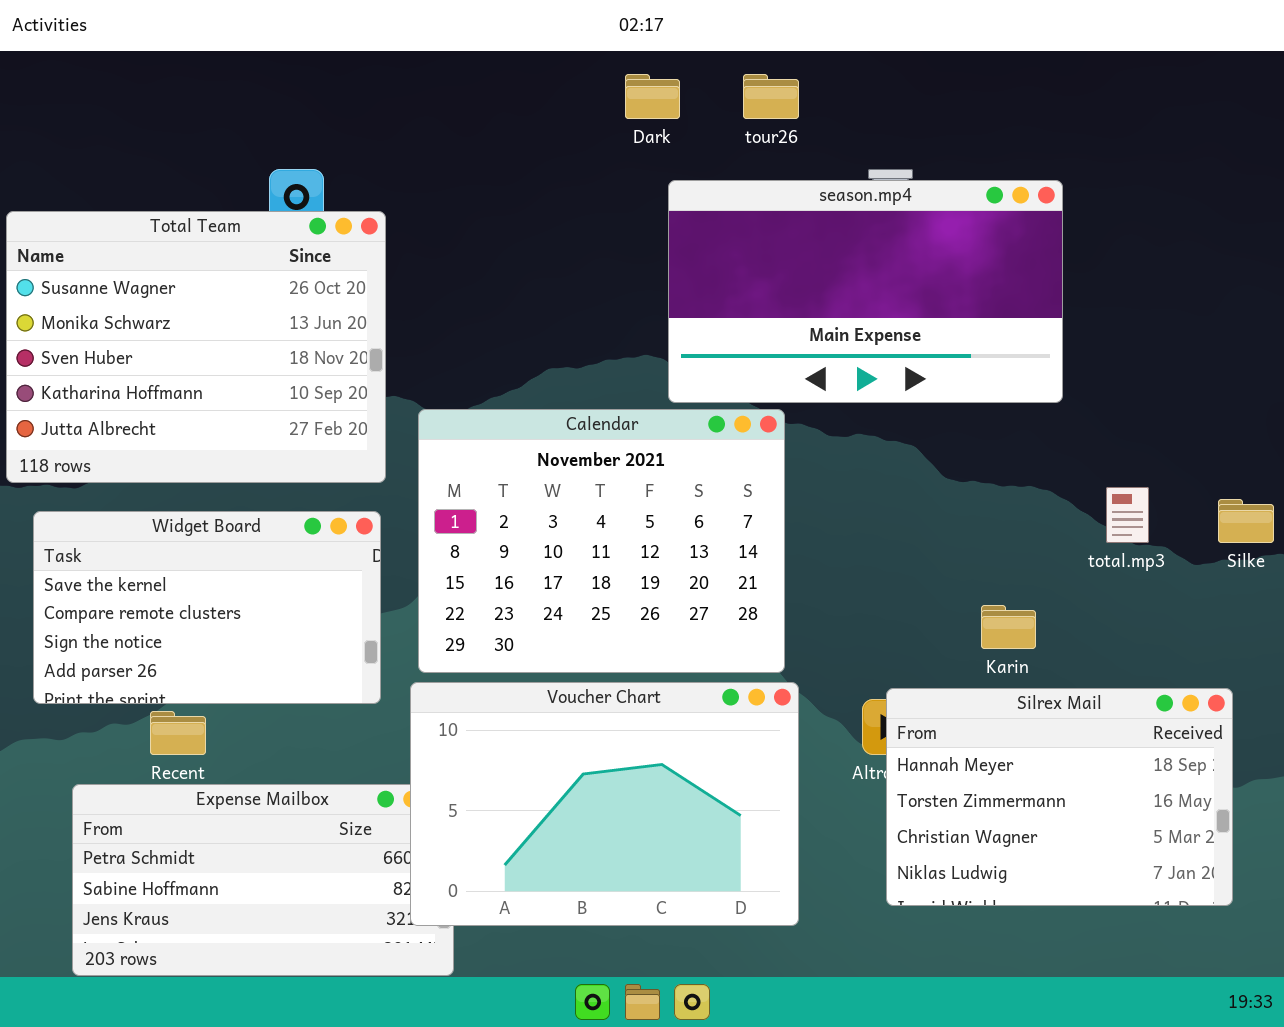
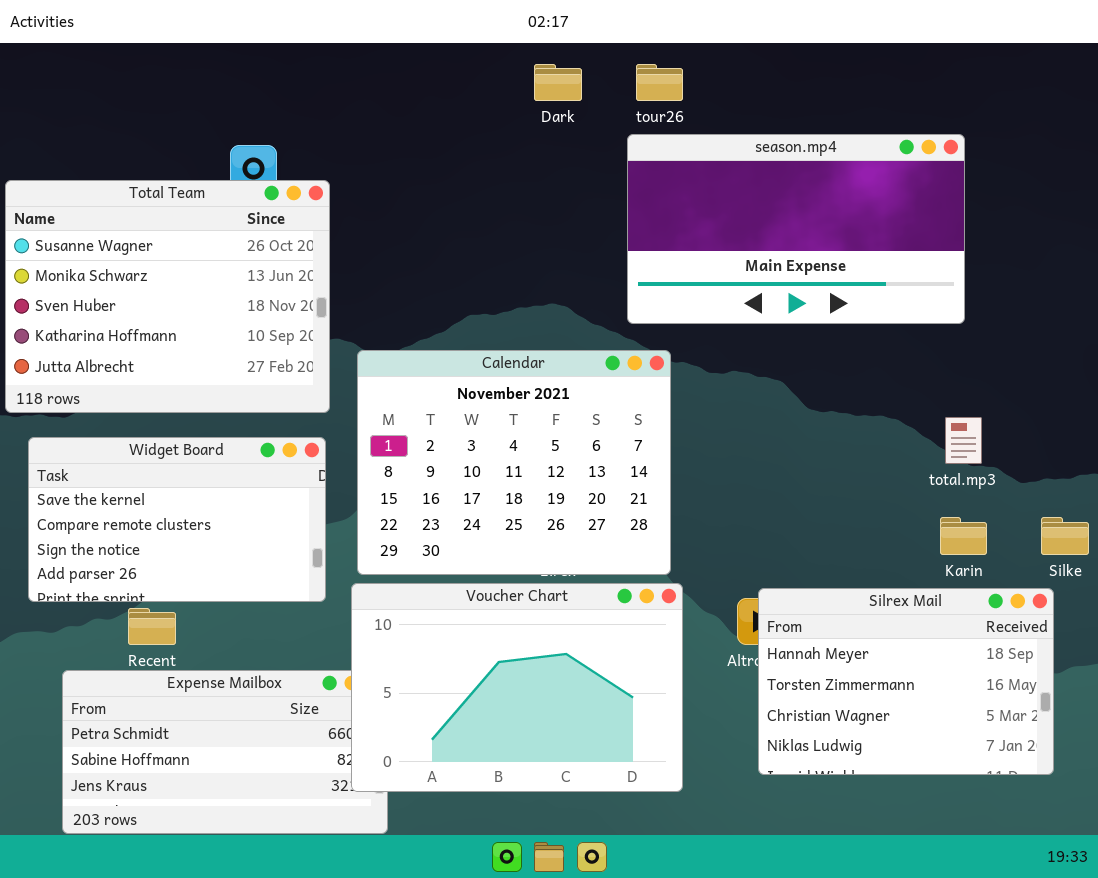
season.mp4: [668,180,1063,403] -> [627,134,965,324], moved
Silke: [1218,499,1274,543] -> [1041,517,1089,555], moved
Karin: [981,605,1036,649] -> [940,517,987,555], moved

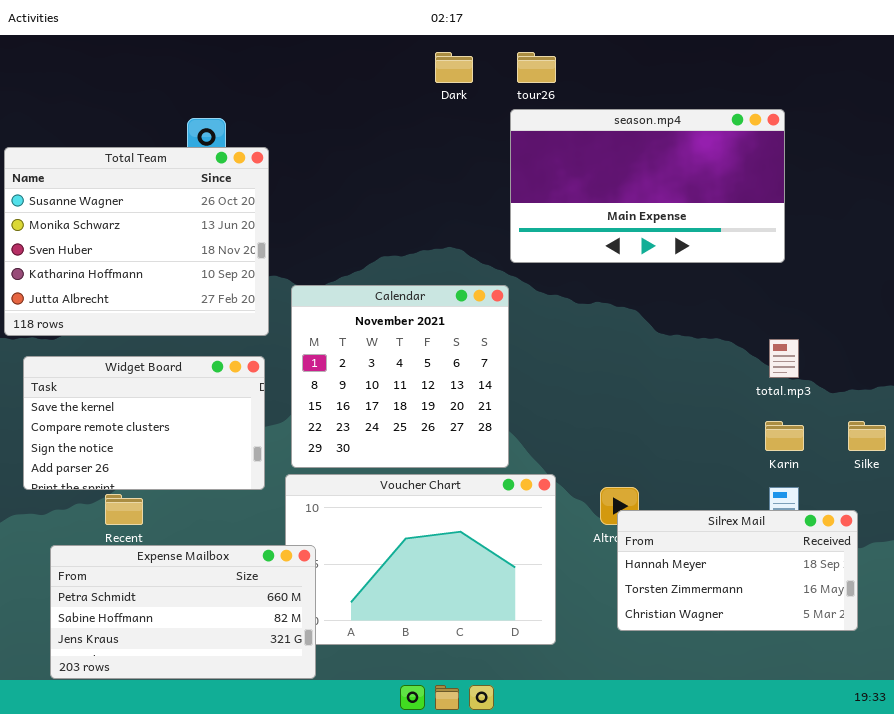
Calendar: [357,350,671,575] -> [291,285,509,468], resized
Silrex Mail: [758,588,1054,775] -> [617,510,858,631], resized
Expense Mailbox: [62,670,388,834] -> [50,545,316,679], raised

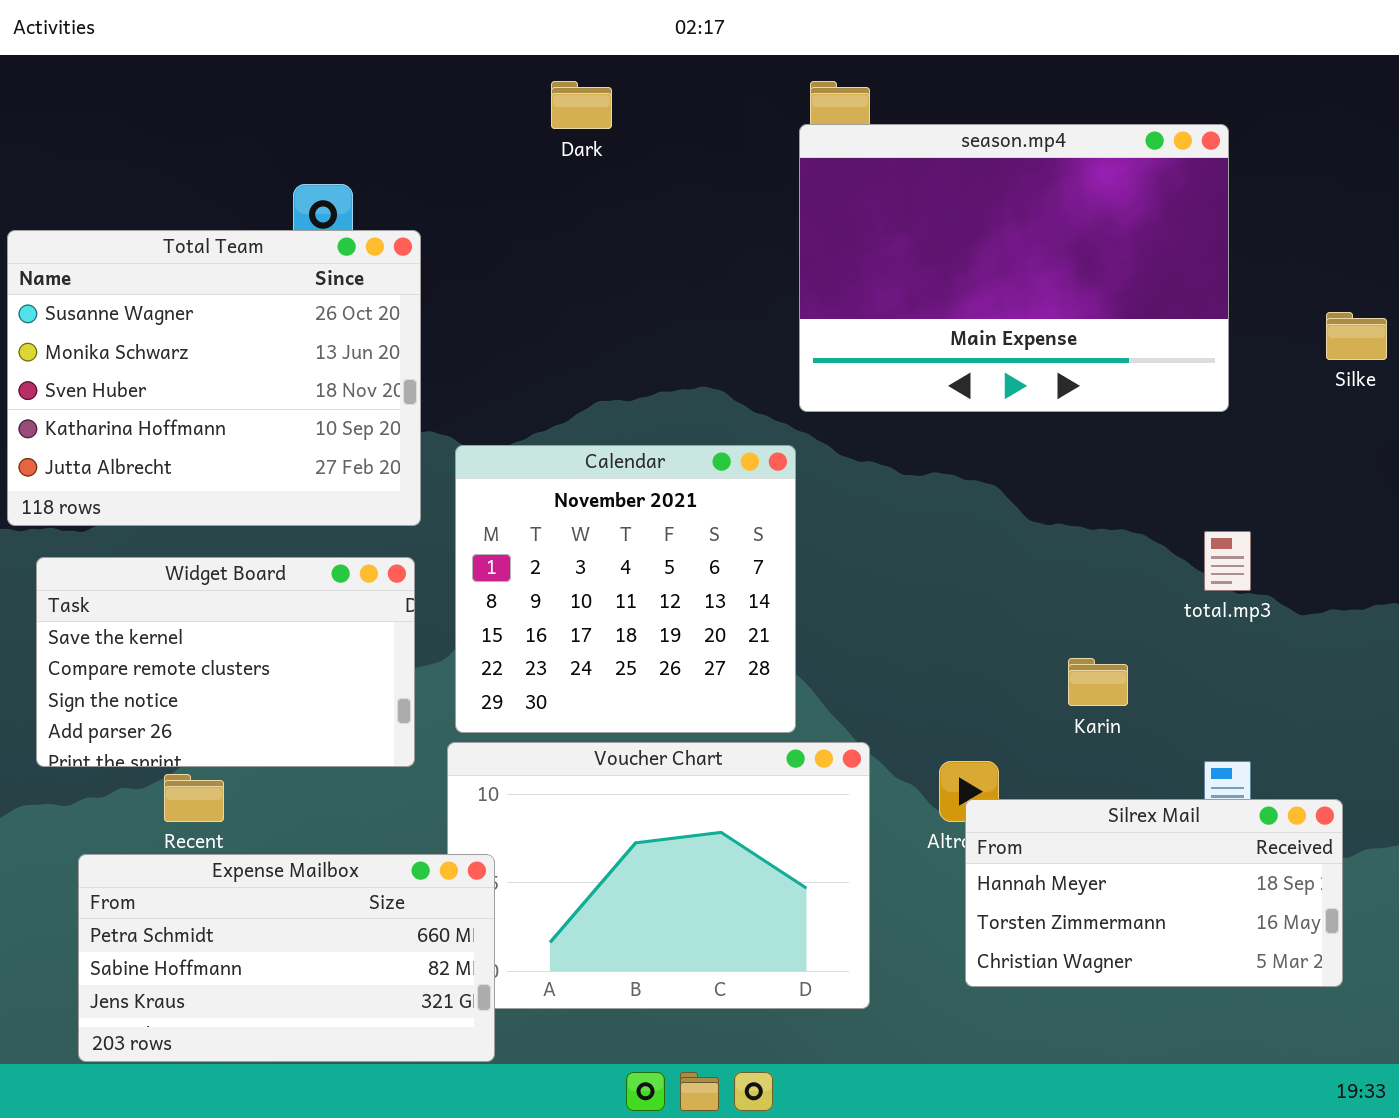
Dark: [435,52,473,83] -> [551,81,612,129], moved
season.mp4: [510,109,785,263] -> [799,124,1229,412], resized
Karin: [765,421,804,451] -> [1068,658,1128,706], moved
Silke: [848,421,886,451] -> [1326,312,1387,360], moved

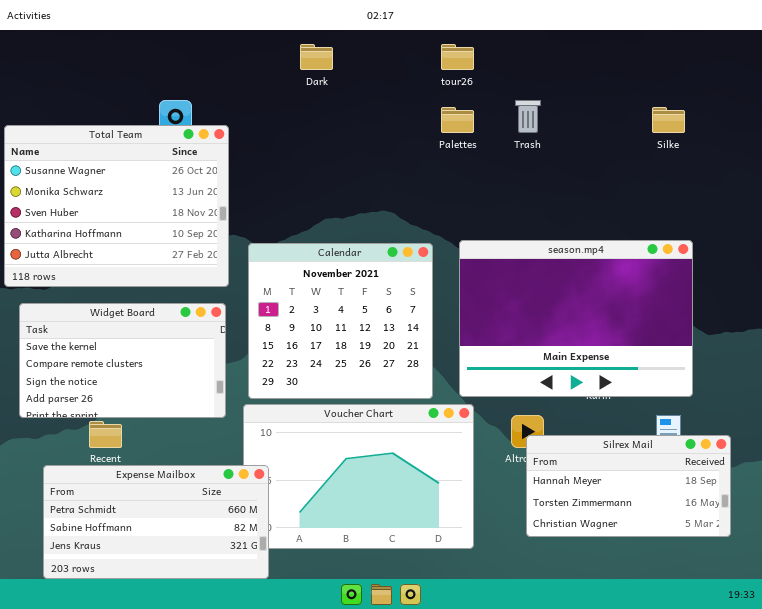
season.mp4: [799,124,1229,412] -> [459,240,693,397], moved
Silke: [1326,312,1387,360] -> [652,107,685,133], moved

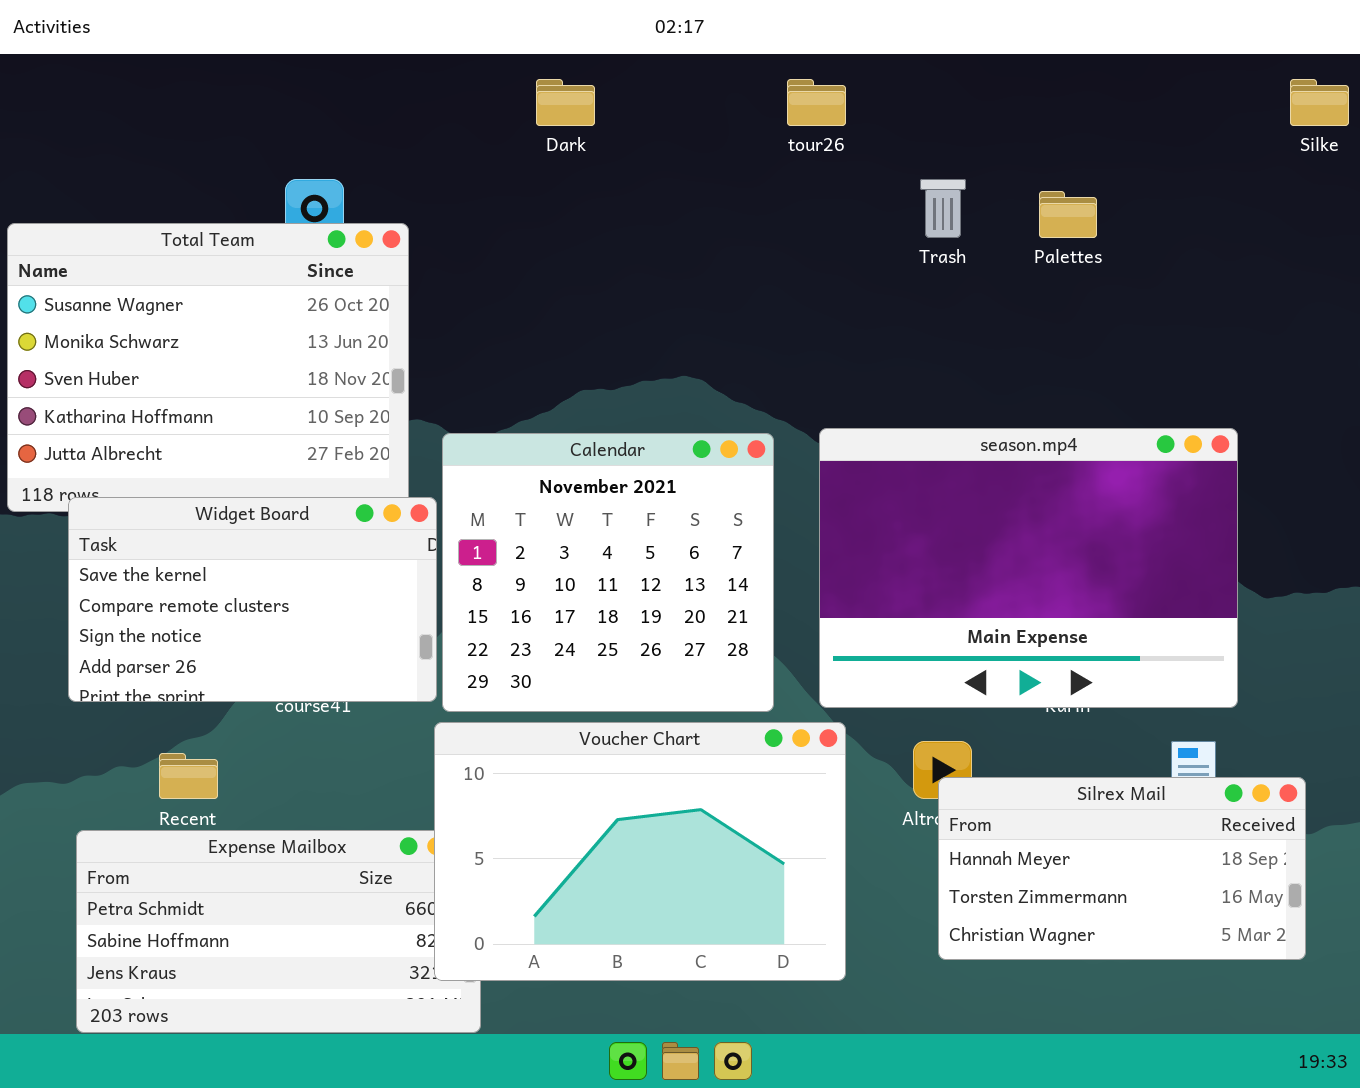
Palettes: [441,107,474,133] -> [1039,191,1097,238], moved
Silke: [652,107,685,133] -> [1290,79,1349,126], moved
Widget Board: [19,303,226,418] -> [68,497,437,702], moved
Voucher Chart: [243,404,474,549] -> [434,722,846,981], raised

